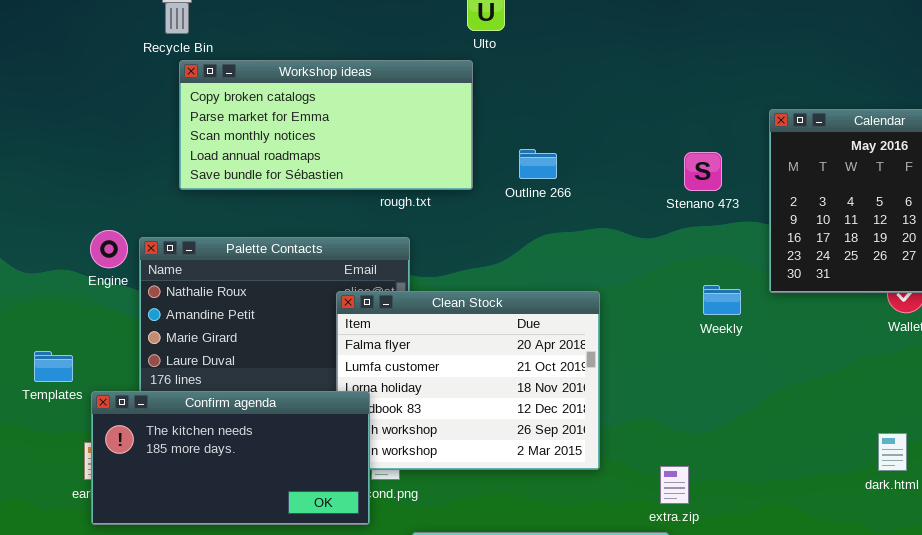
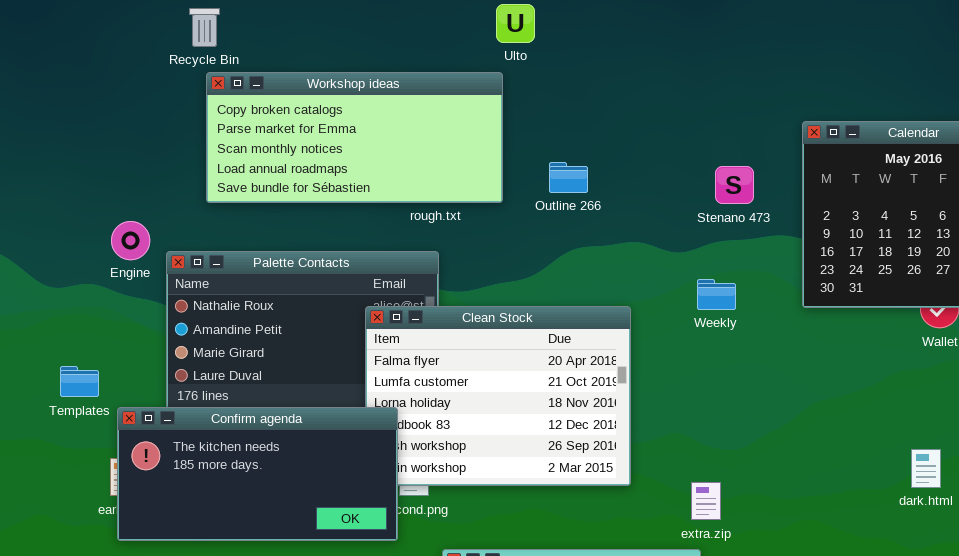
Engine: [90,230,128,268] -> [111,221,150,260], moved
Weekly: [703,285,741,315] -> [697,279,736,310], moved

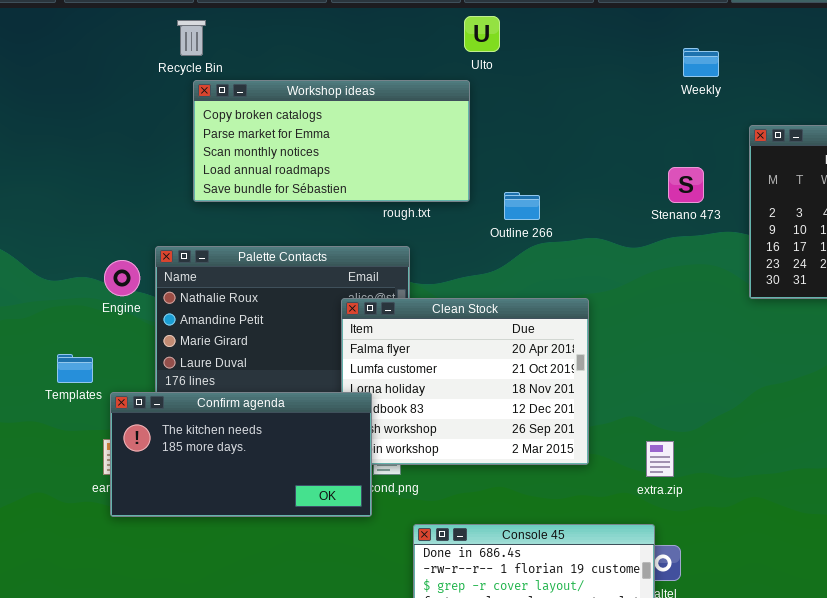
Outline 266: [549,162,588,193] -> [504,192,540,220], moved
Engine: [111,221,150,260] -> [104,260,140,296], moved
Weekly: [697,279,736,310] -> [683,48,719,77], moved
extra.zip: [691,482,721,520] -> [646,441,674,477], moved

